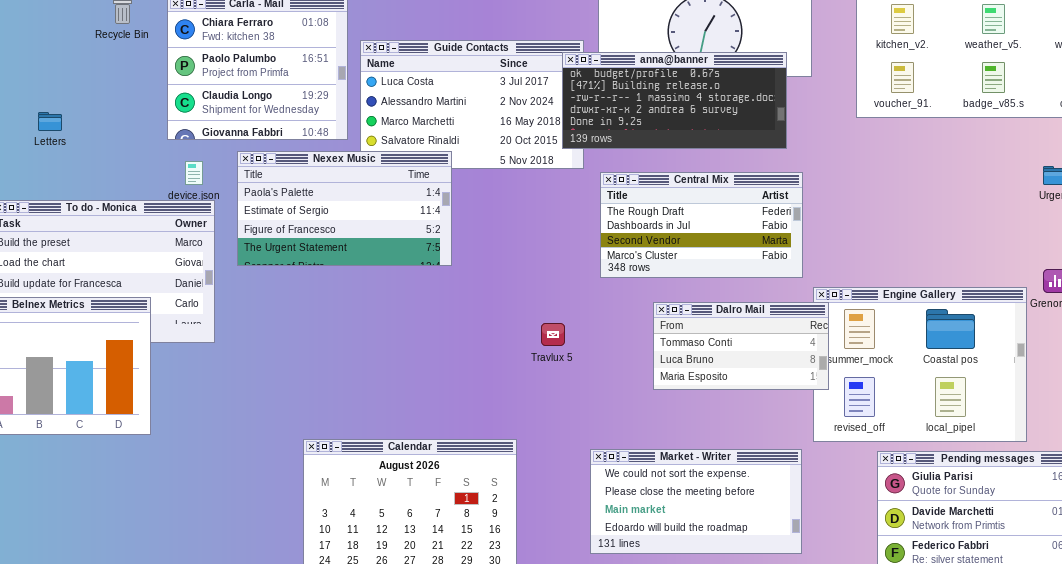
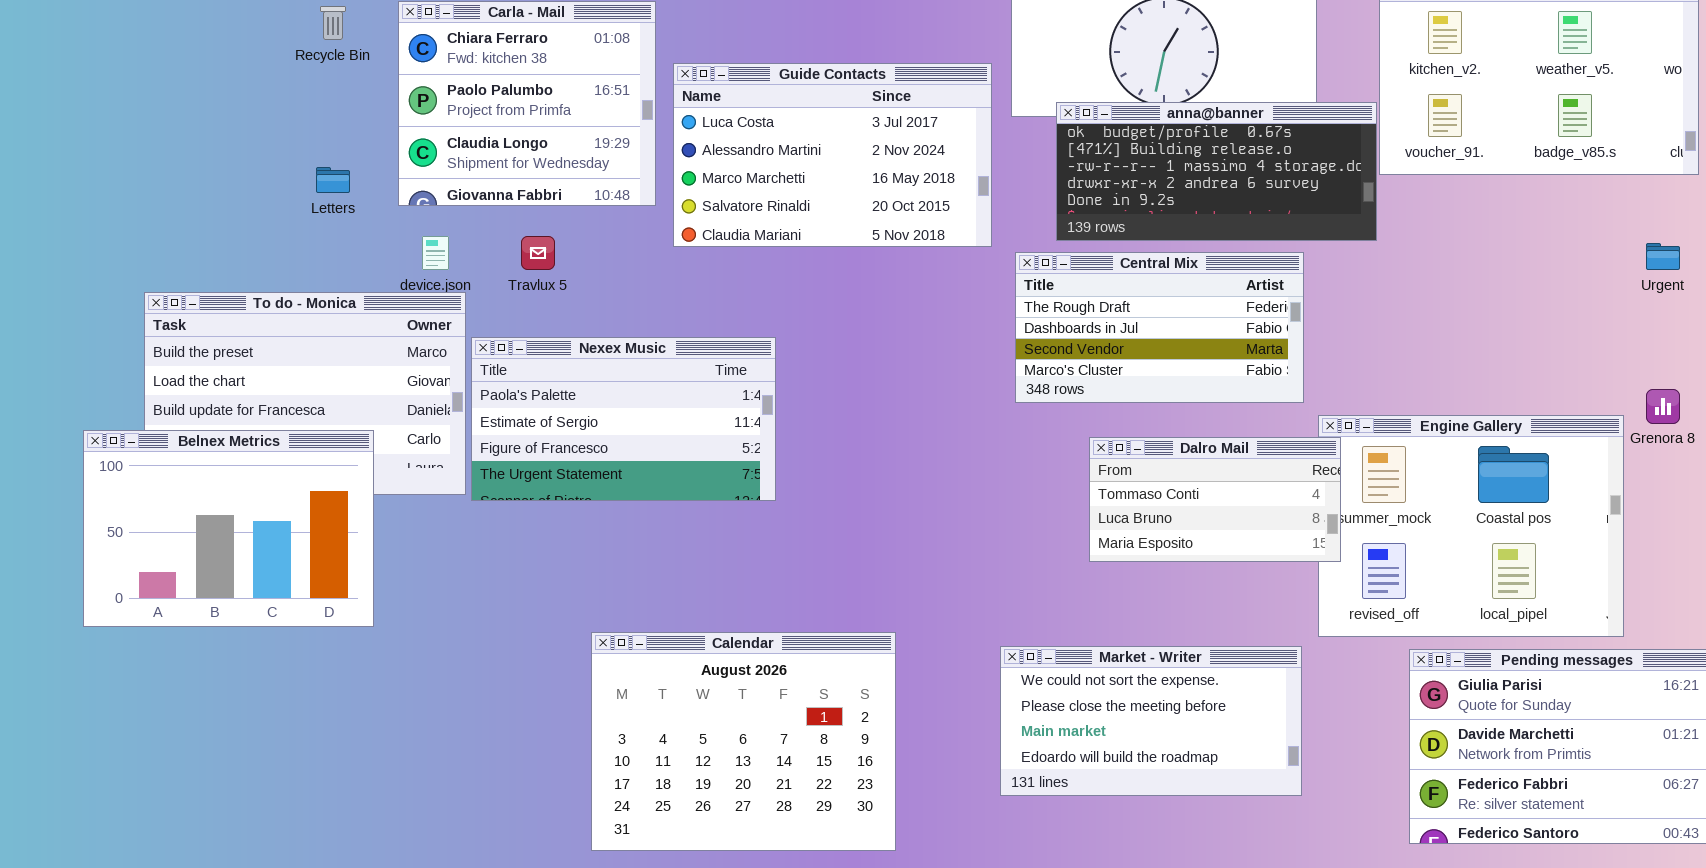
anna@banner: [562,52,787,149] -> [1056,102,1377,241], moved
Letters: [38,112,62,131] -> [316,167,350,193], moved
Nexex Music: [237,151,452,266] -> [471,337,776,501], moved
Travlux 5: [541,323,565,346] -> [521,236,555,270], moved

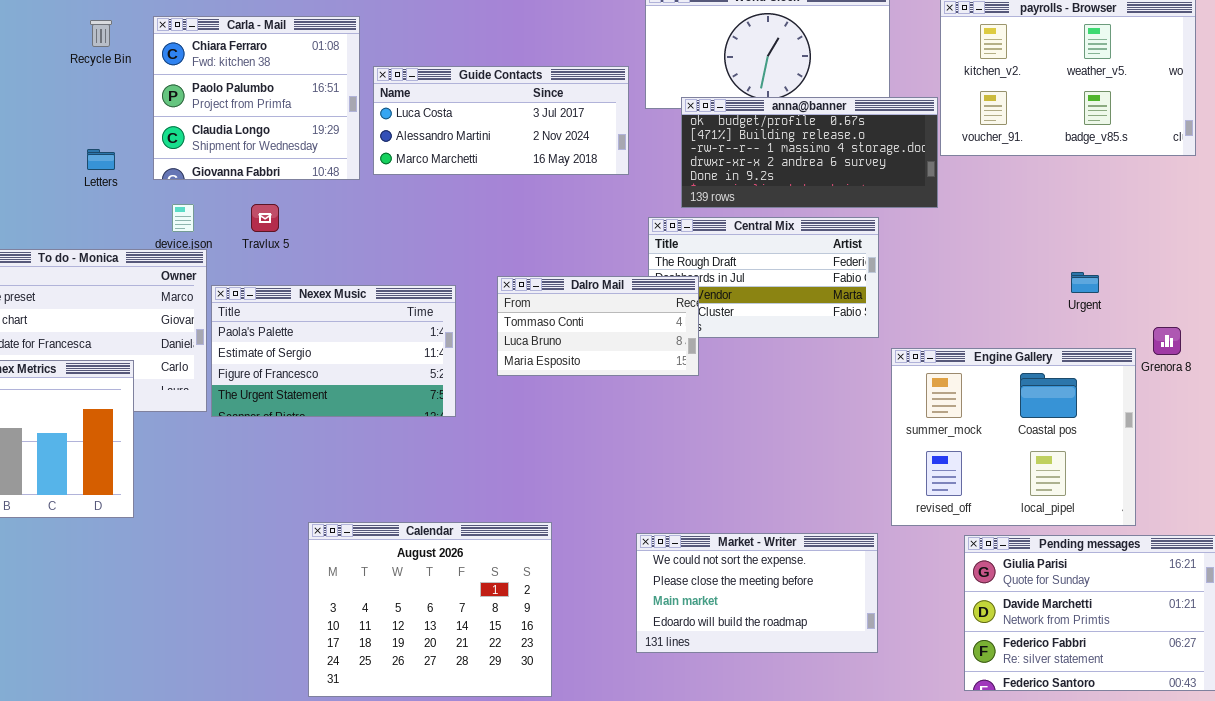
Guide Contacts: [673,63,992,247] -> [373,66,629,175], resized
Urgent: [1646,243,1680,270] -> [1071,272,1099,293], moved
Dalro Mail: [1089,437,1341,562] -> [497,276,699,376], moved

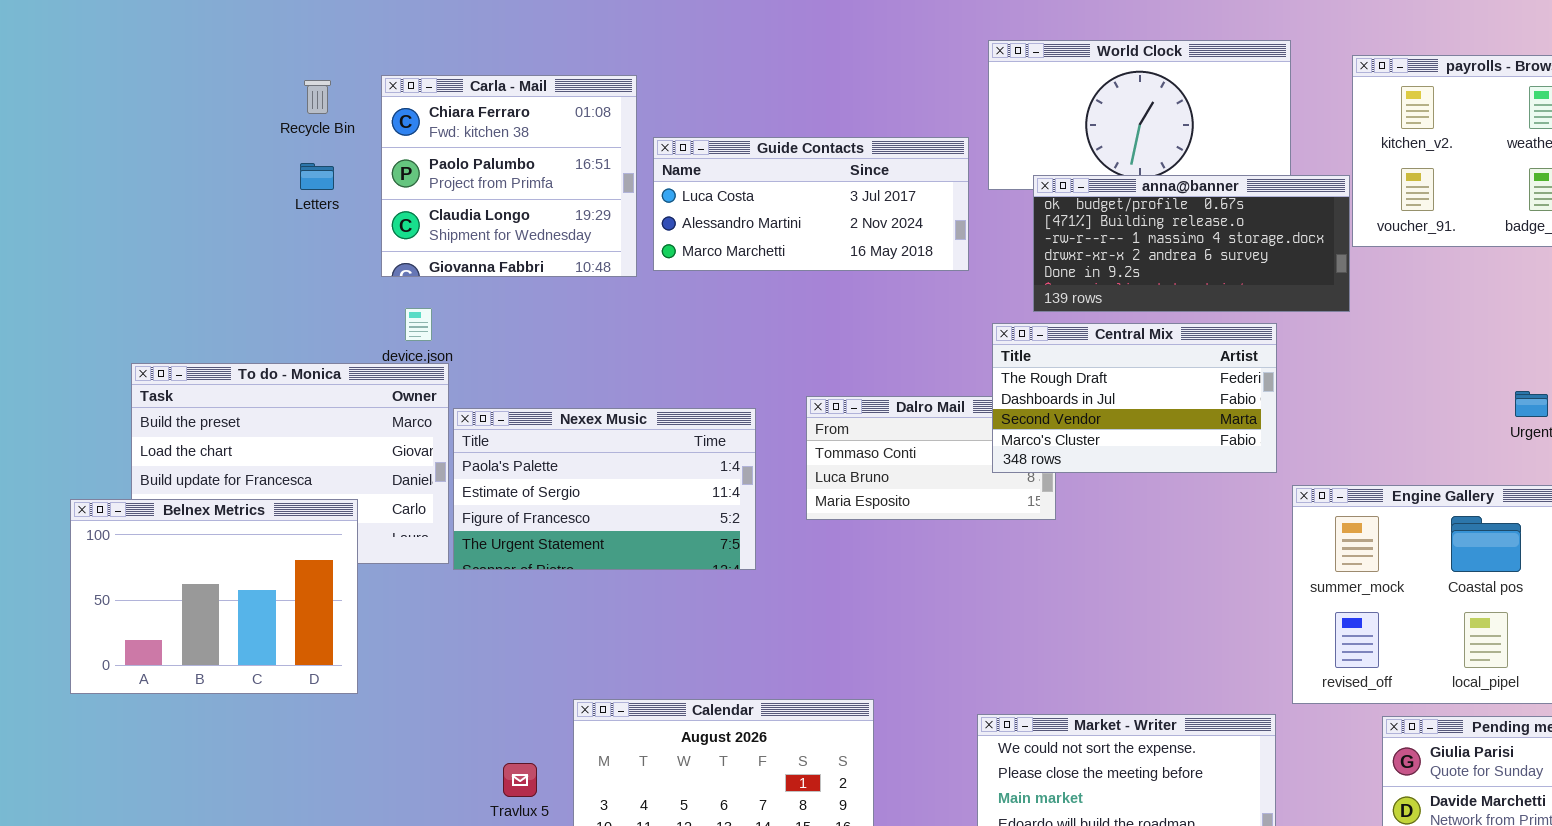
Letters: [87,149,115,170] -> [300,163,334,190], moved
Travlux 5: [251,204,279,232] -> [503,763,537,797], moved
Central Mix: [648,217,879,338] -> [992,323,1277,473], raised

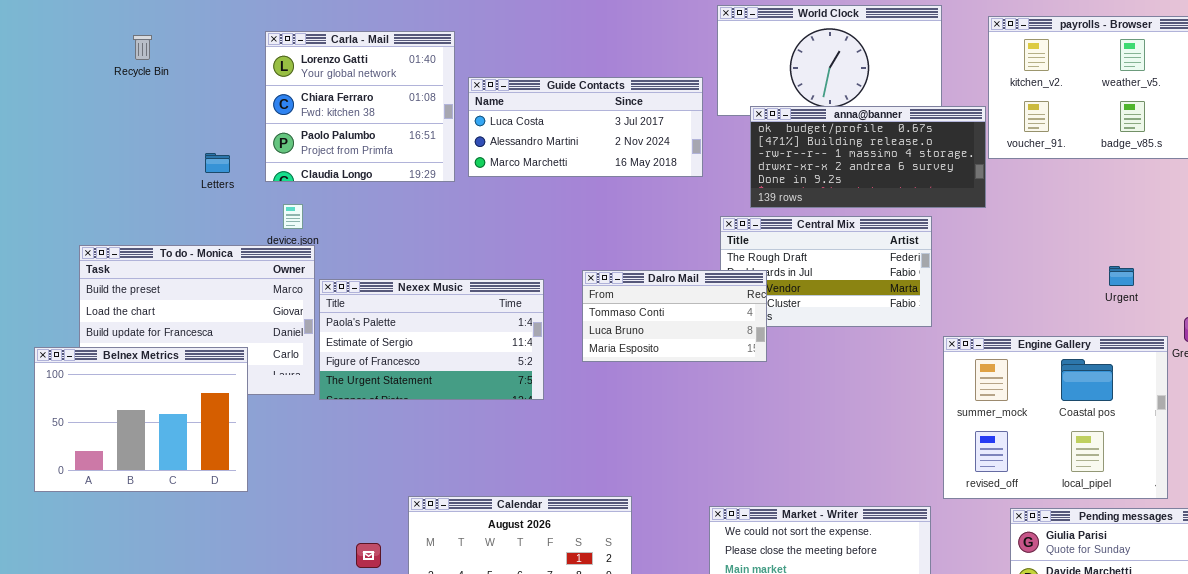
Carla - Mail: [381,75,637,277] -> [265,31,455,182], scrolled up 1 row
Recycle Bin: [304,80,331,114] -> [133,35,152,60], moved
Letters: [300,163,334,190] -> [205,153,230,173], moved
Dalro Mail: [806,396,1056,520] -> [582,270,767,362], raised

